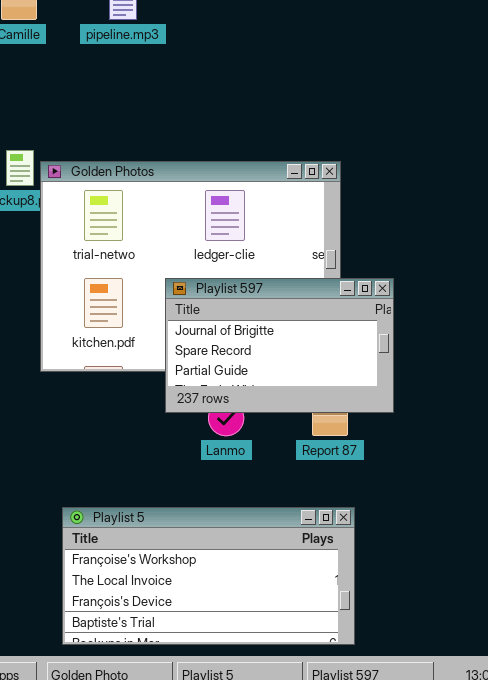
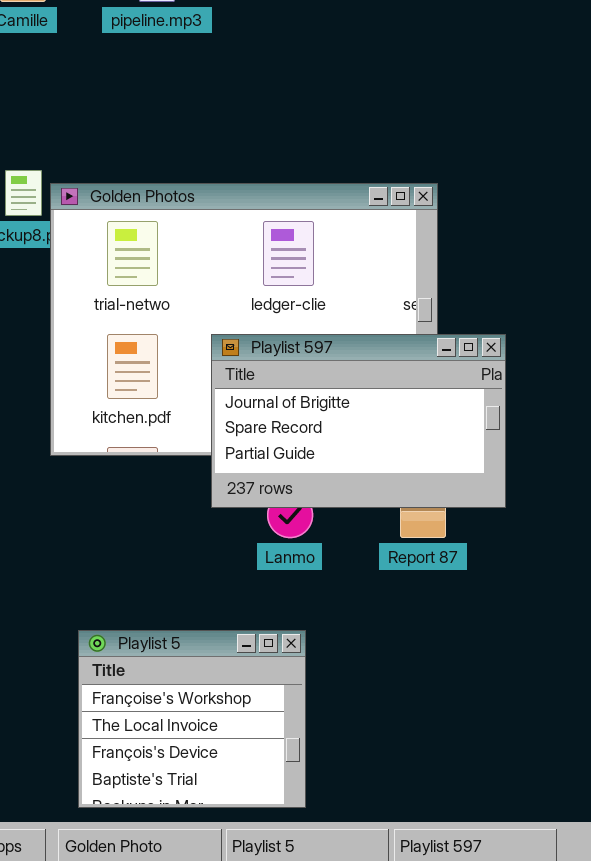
Playlist 5: [62,507,355,645] -> [78,630,306,808], resized

